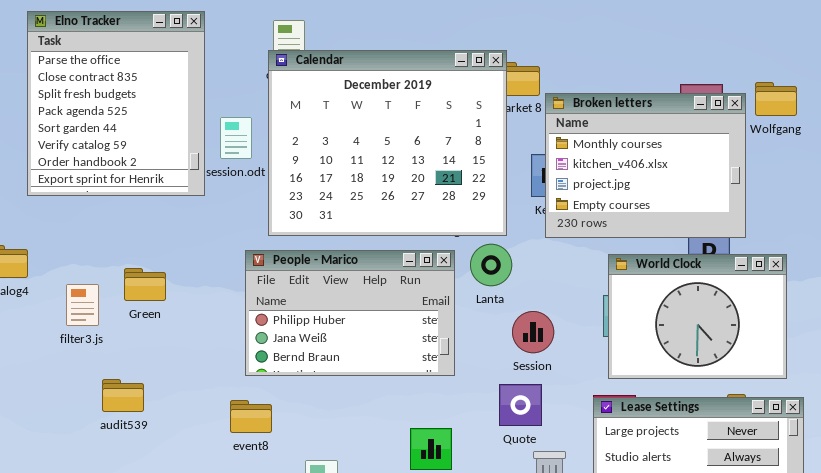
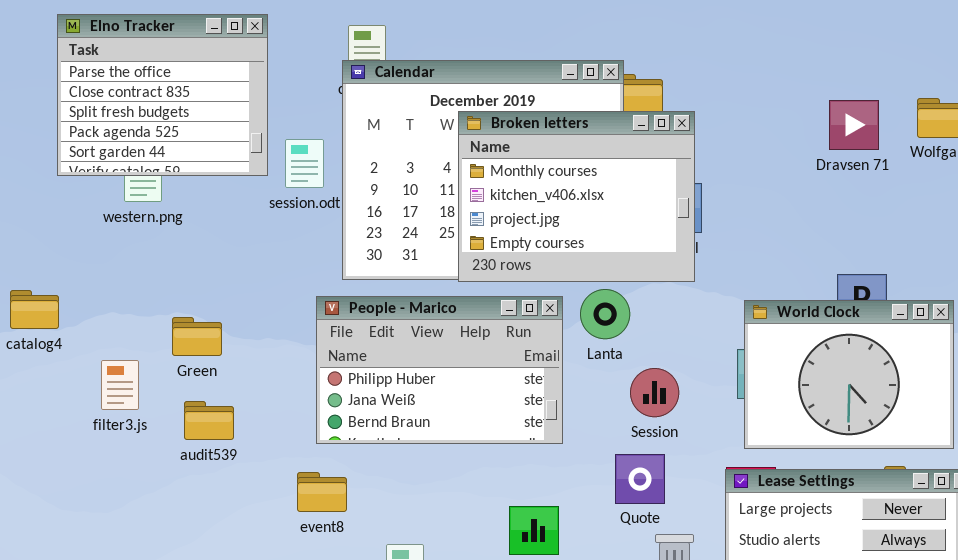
Elno Tracker: [27,11,205,196] -> [57,14,268,176], resized
Broken letters: [545,93,746,238] -> [458,111,695,282], moved
filter3.js: [66,284,99,326] -> [101,360,139,410], moved
audit539: [102,379,144,412] -> [184,401,234,440], moved

